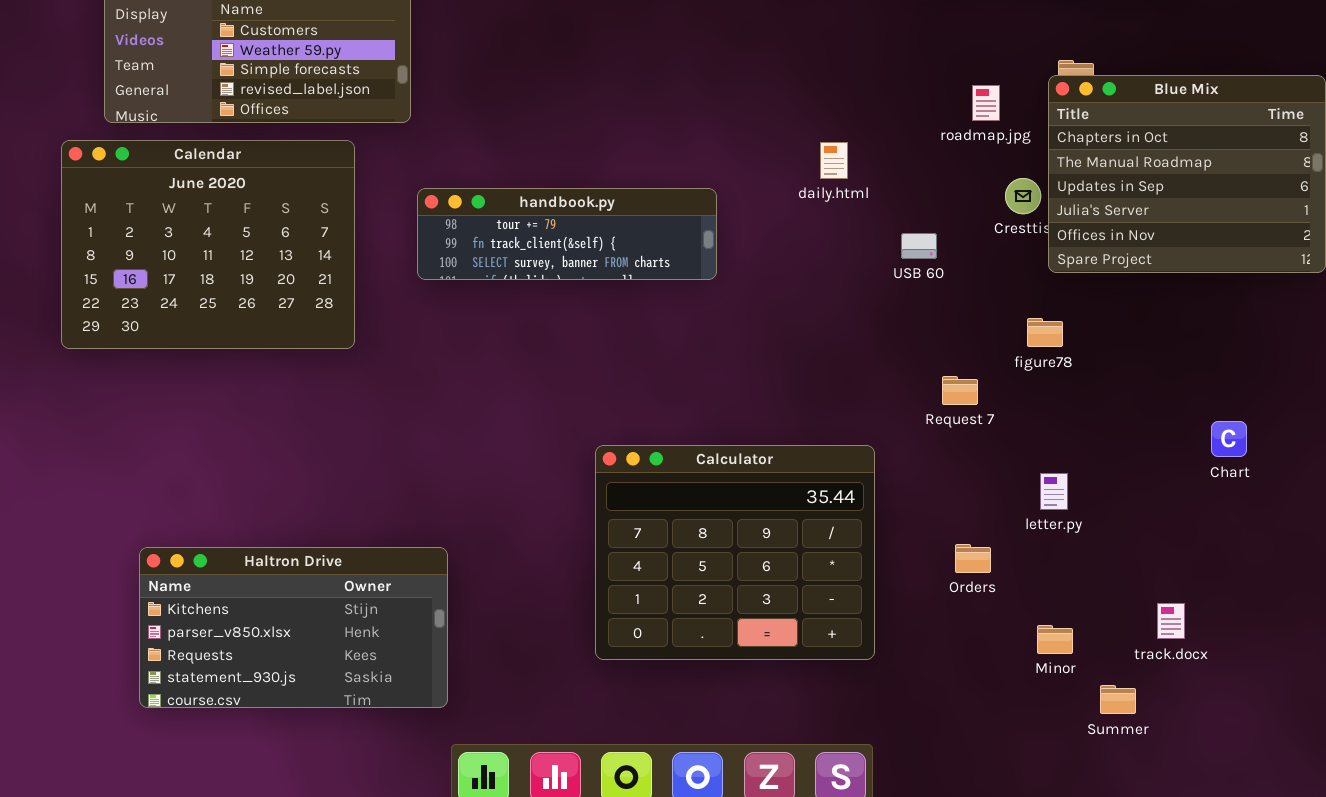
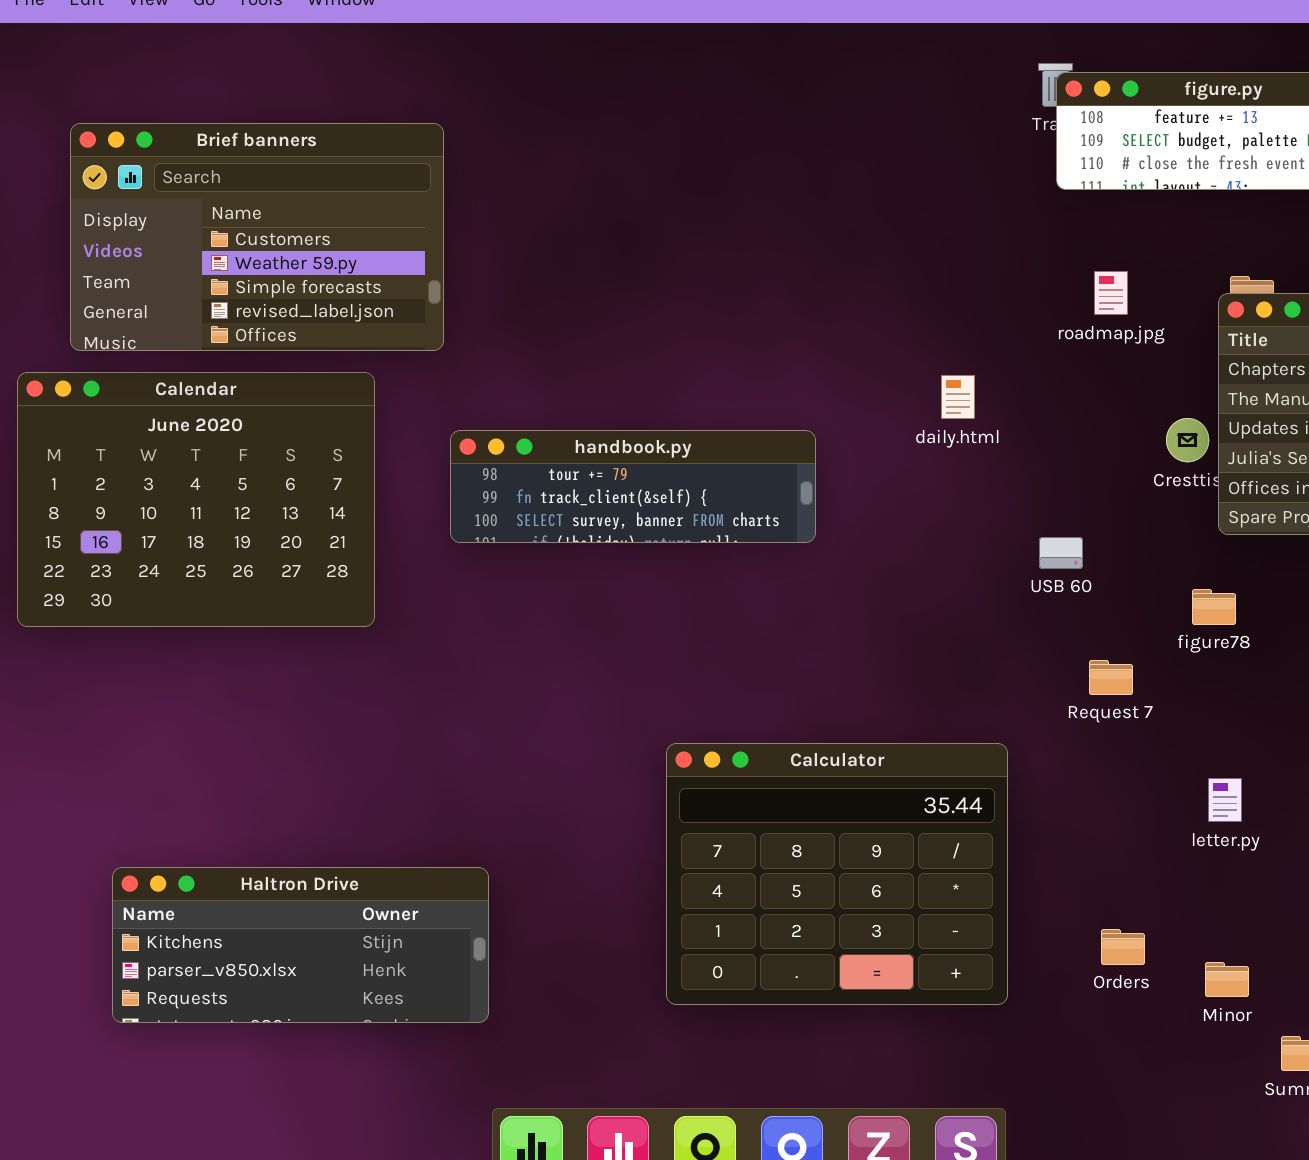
roadmap.jpg: [972,85,1000,121] -> [1094,271,1128,315], moved
USB 60: [901,233,937,259] -> [1039,537,1083,569], moved
Orders: [955,544,991,573] -> [1101,929,1145,965], moved
Haltron Drive: [139,547,448,708] -> [112,867,489,1023], resized

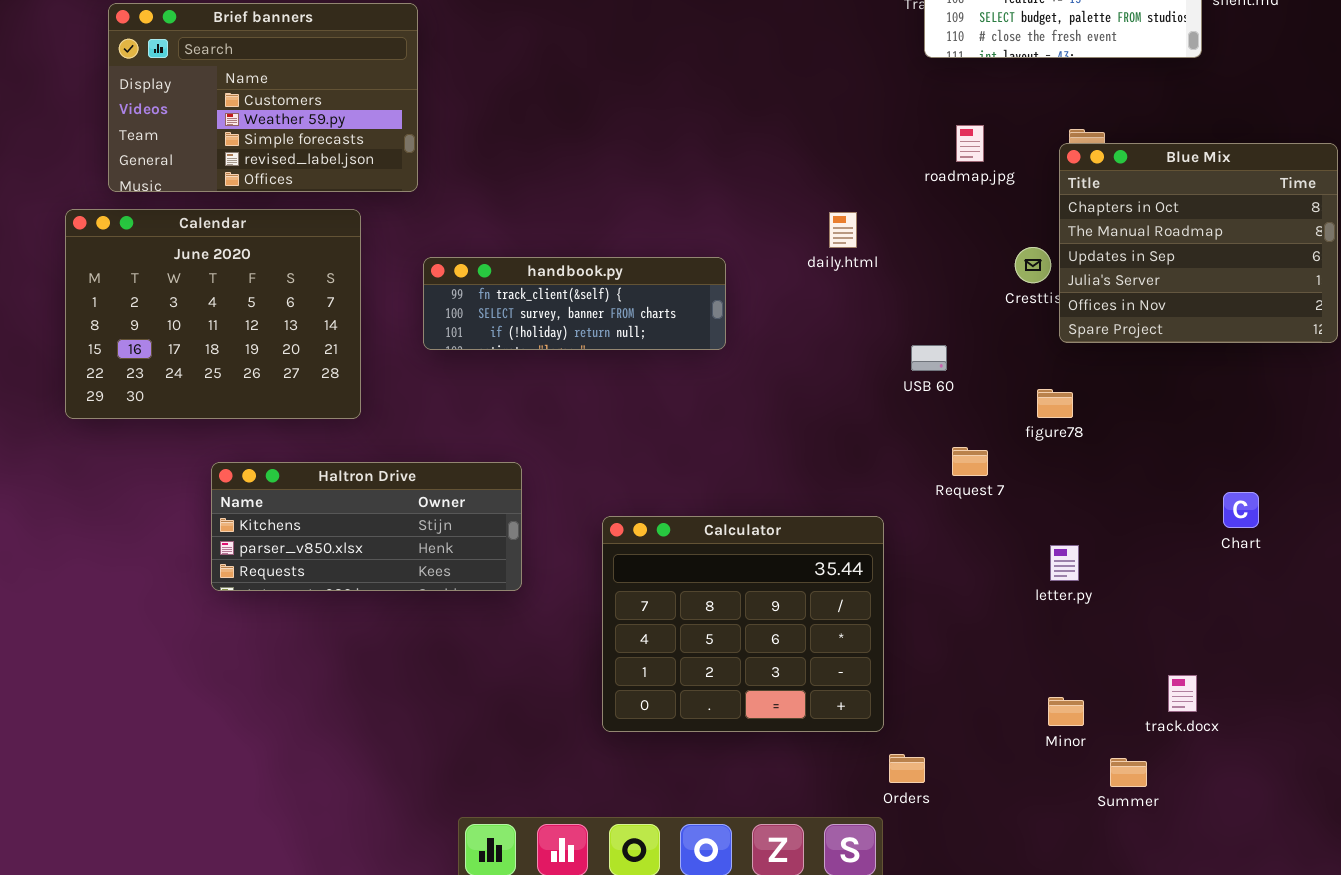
handbook.py: [450,430,816,543] -> [423,257,726,350], scrolled down 1 row
Haltron Drive: [112,867,489,1023] -> [211,462,522,591], moved
Orders: [1101,929,1145,965] -> [889,754,925,783], moved

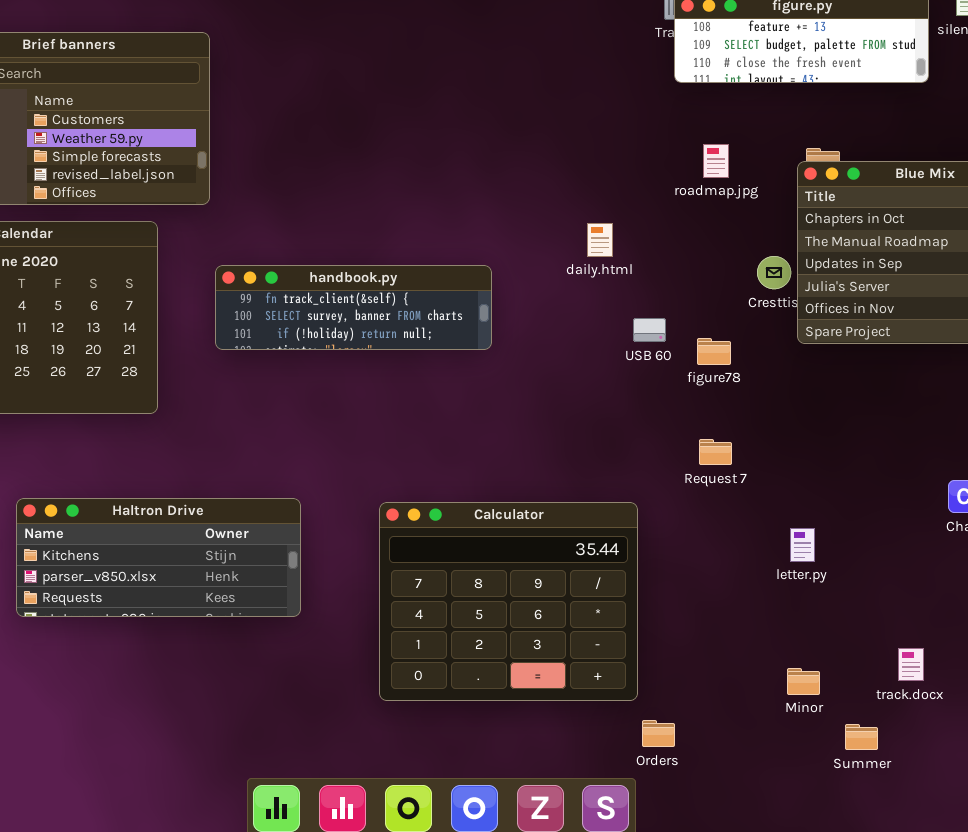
USB 60: [911,345,947,371] -> [633,318,666,342], moved
figure78: [1037,389,1073,418] -> [697,338,731,365], moved
Haltron Drive: [211,462,522,591] -> [16,498,301,617], moved

